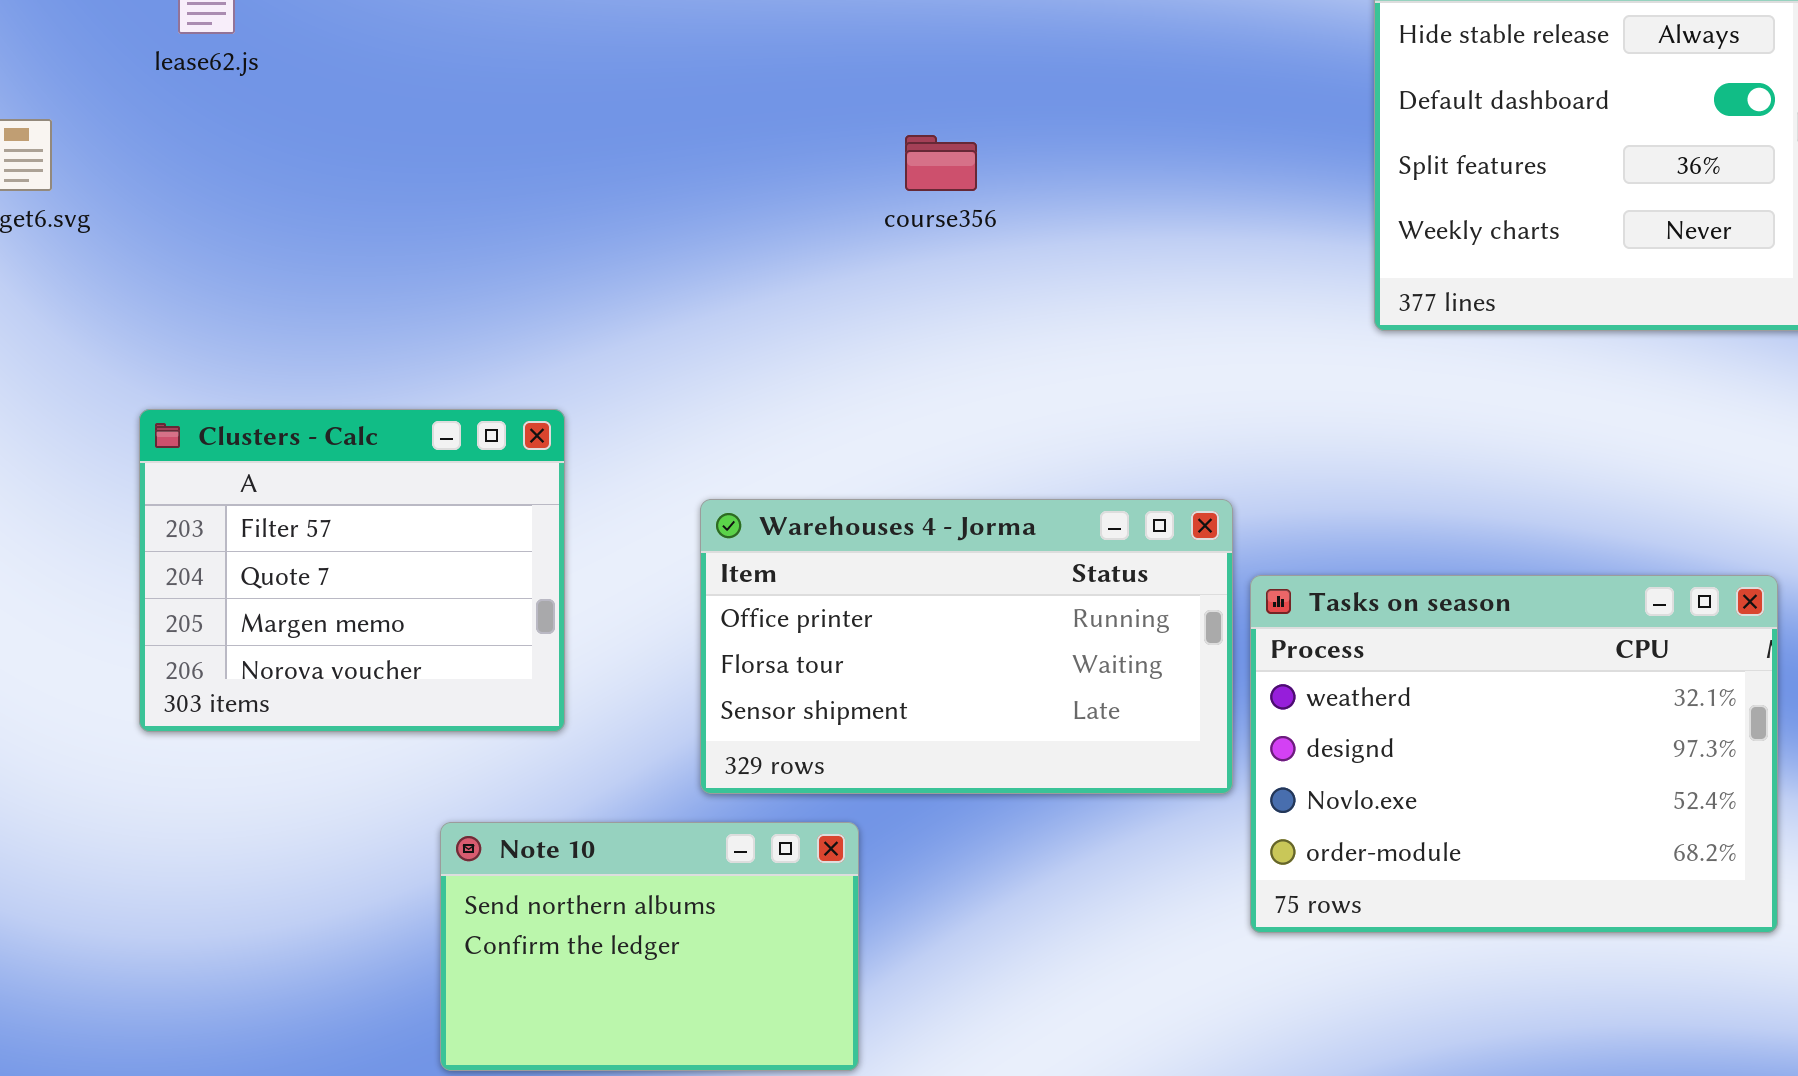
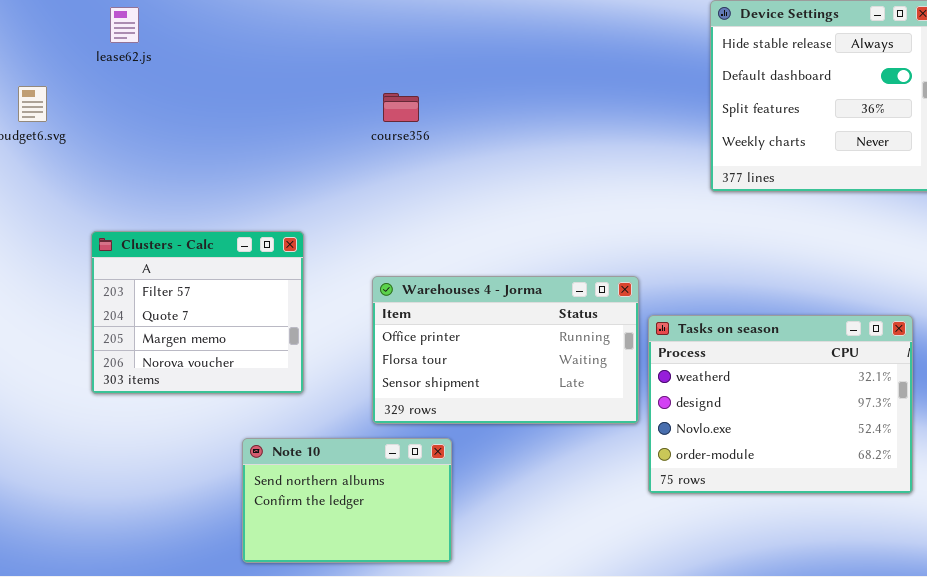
course356: [905,135,977,191] -> [383,93,419,122], moved

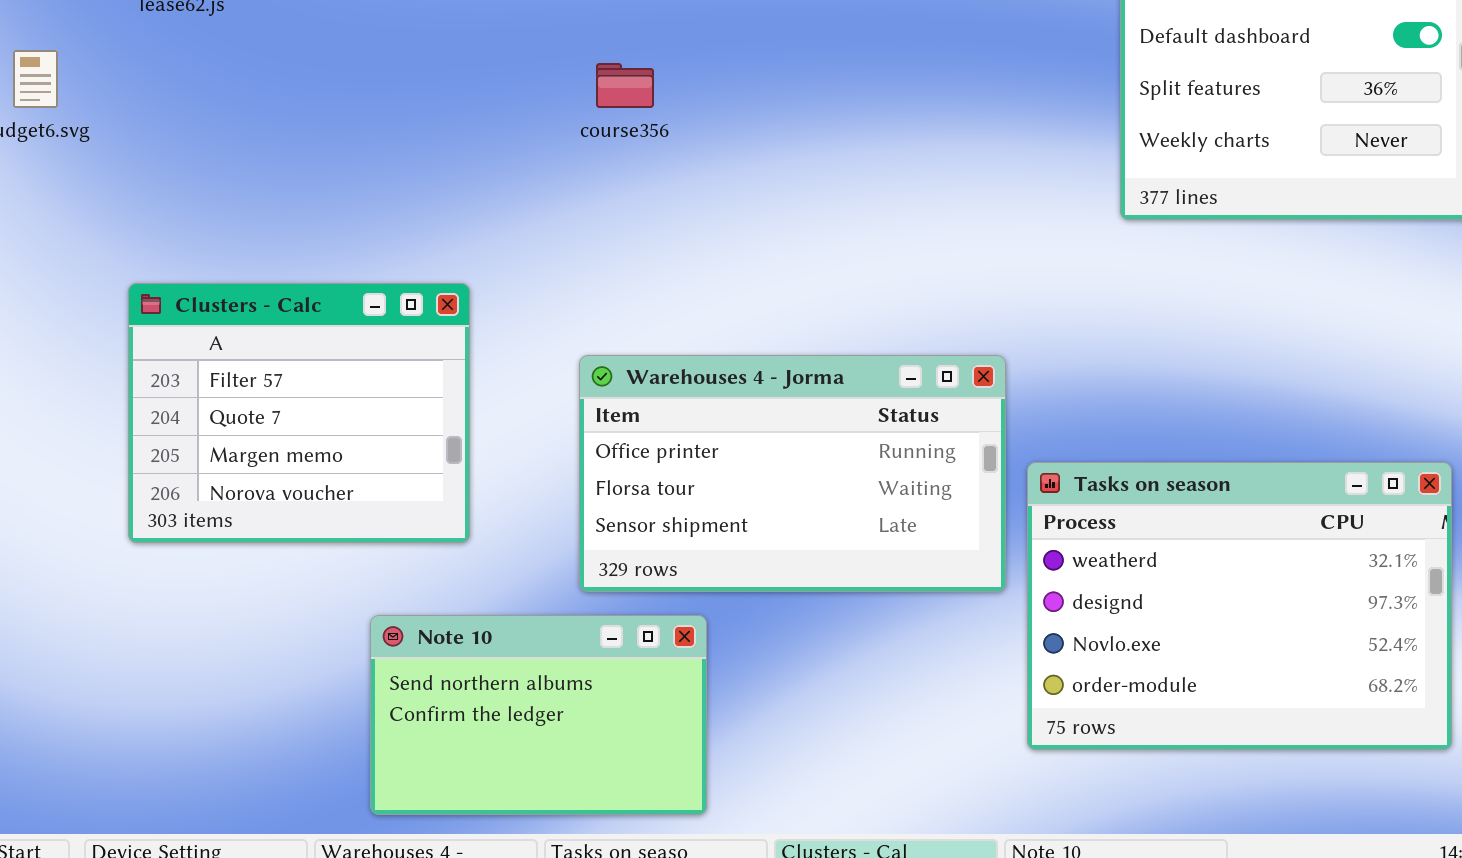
Tasks on season: [648,315,913,494] -> [1027,462,1452,750], moved

